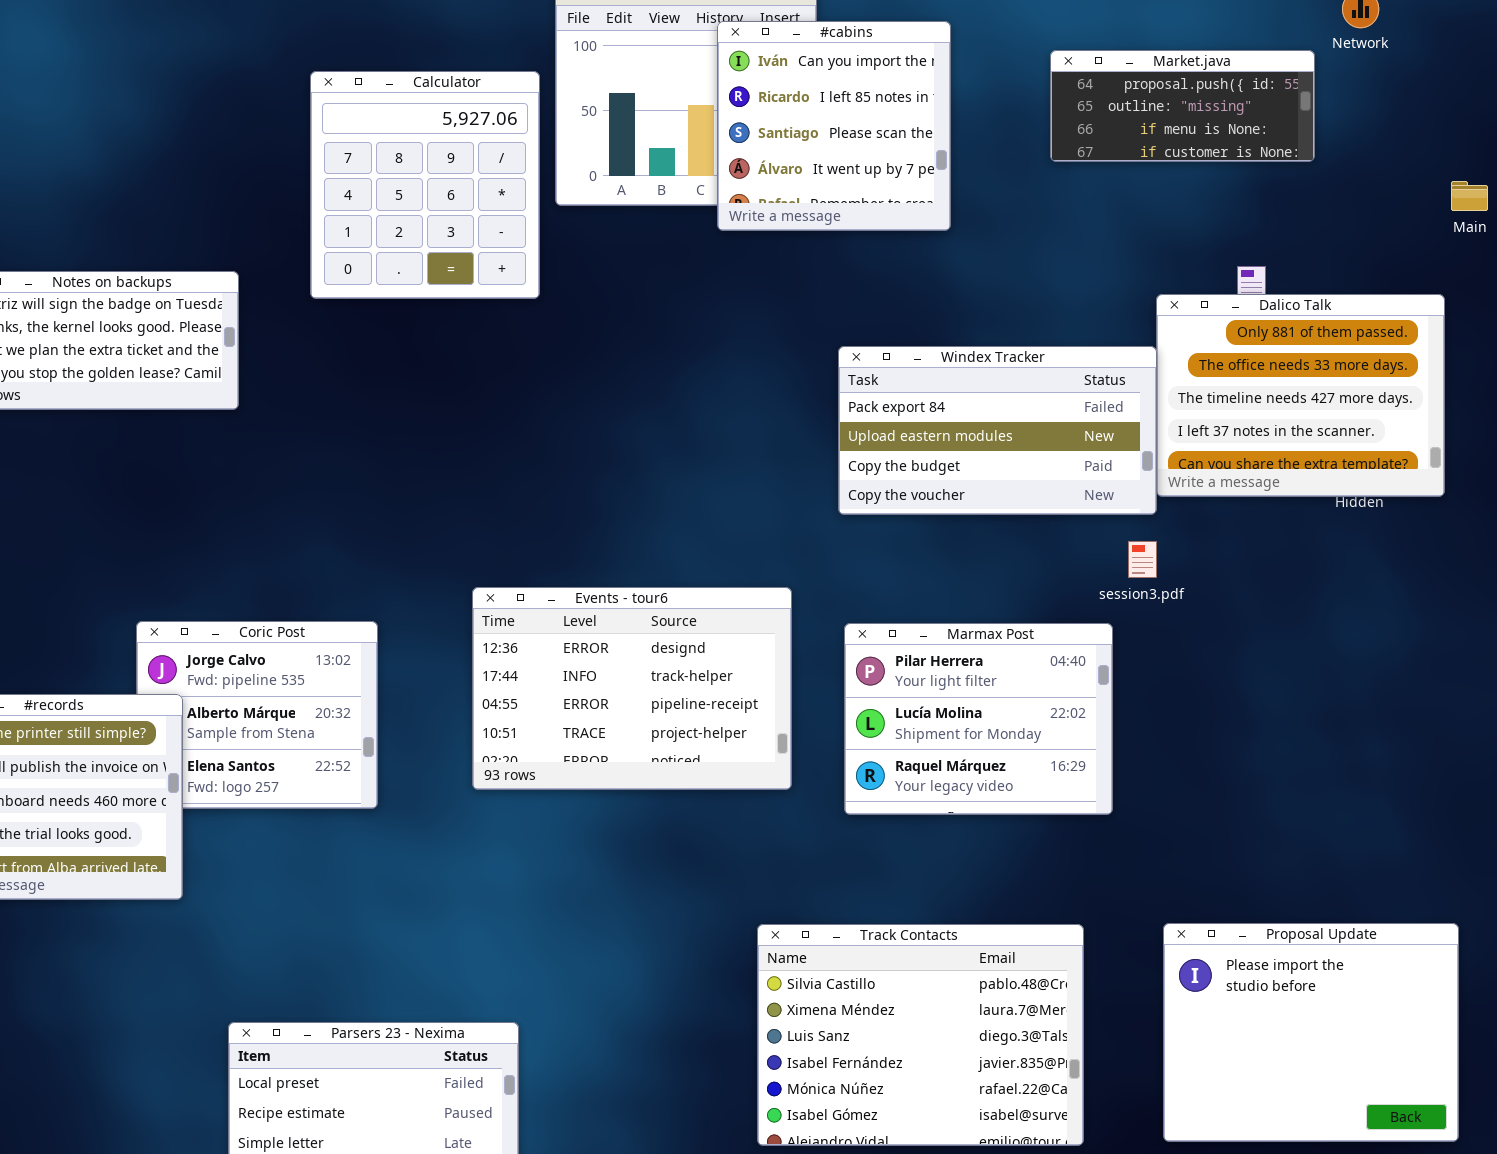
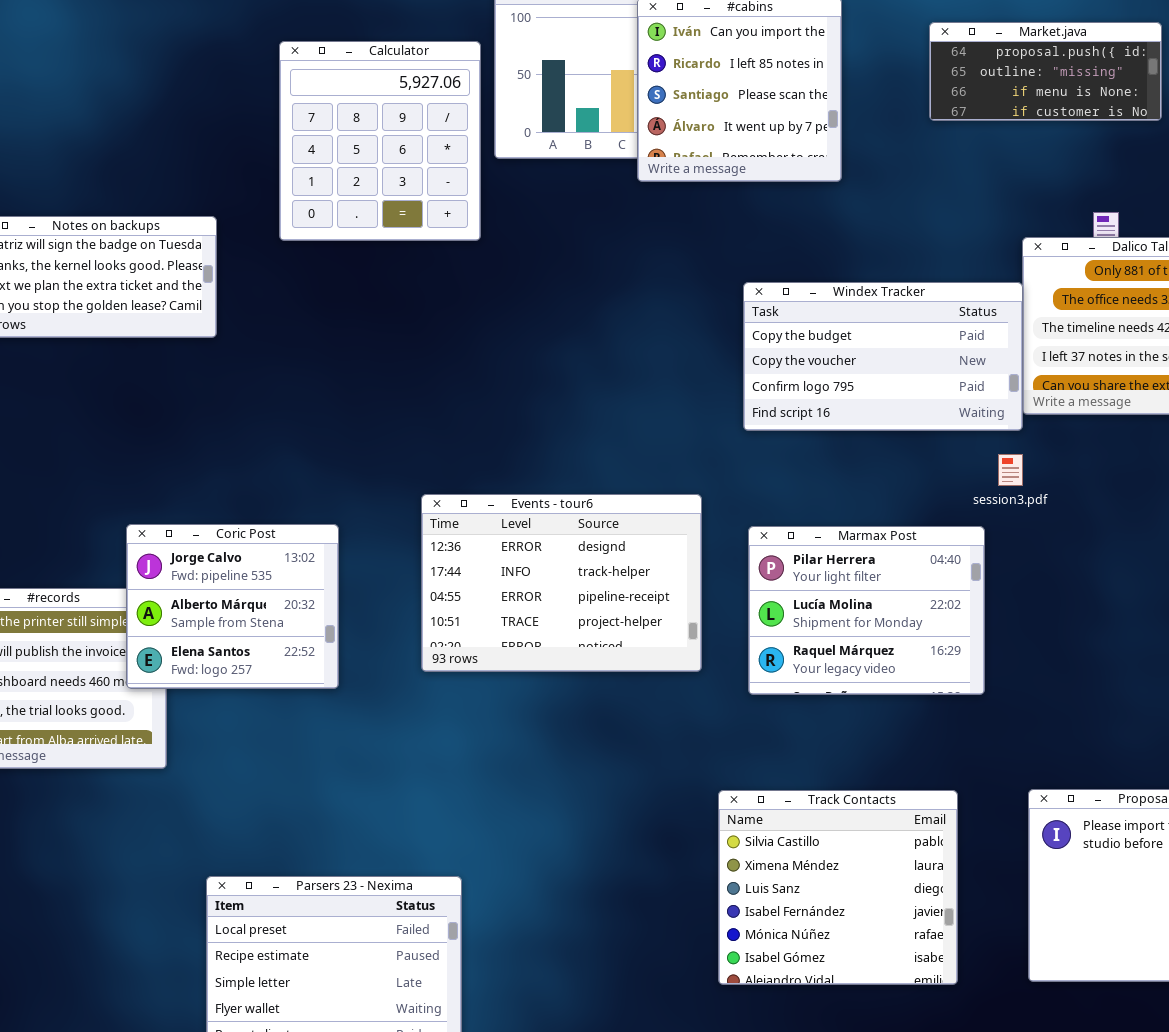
Windex Tracker: [838,346,1157,515] -> [743,282,1023,431], scrolled down 2 rows
Coric Post: [136,621,378,809] -> [126,524,339,689], raised
Track Contacts: [757,924,1084,1146] -> [718,790,958,985], resized

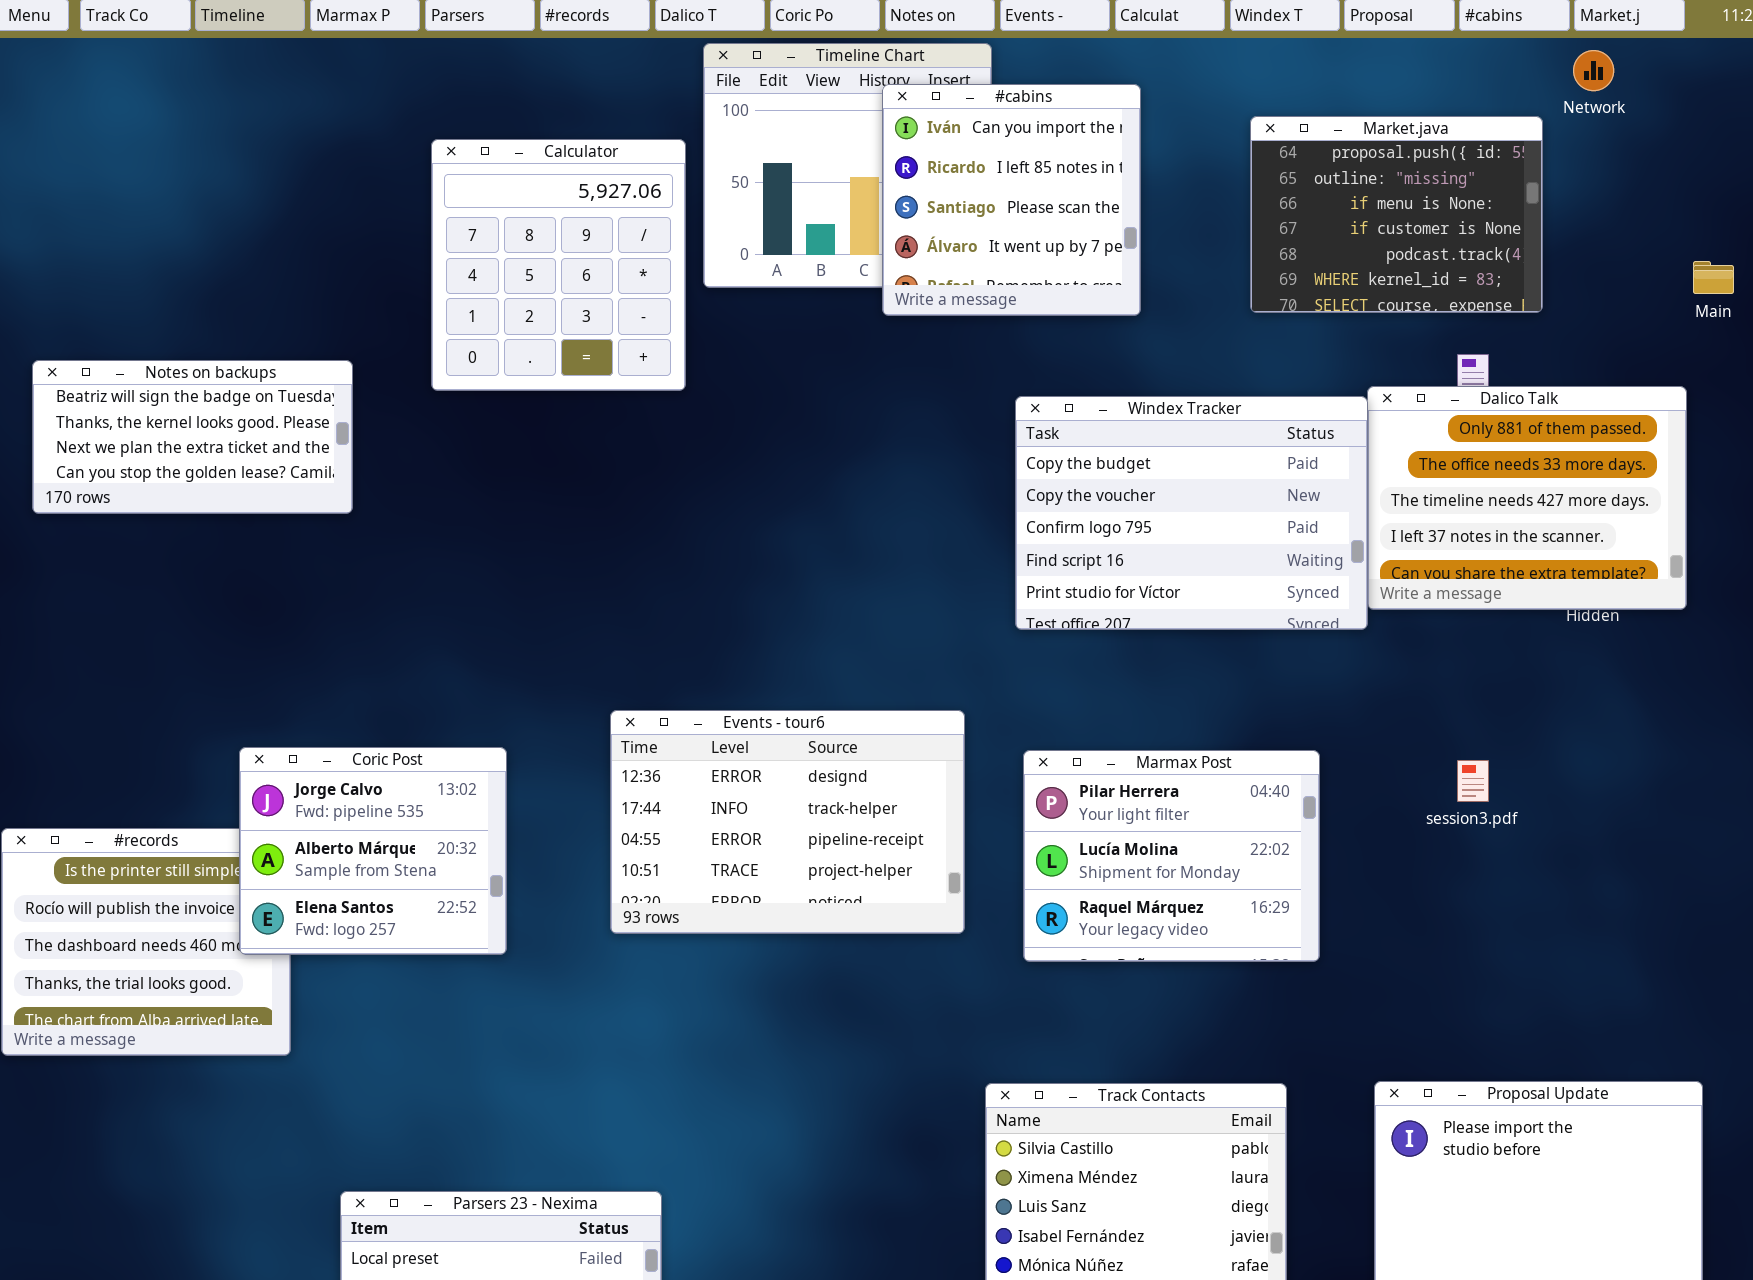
Market.java: [929,22,1162,121] -> [1250,116,1543,313], resized
Windex Tracker: [743,282,1023,431] -> [1015,396,1368,630], resized
session3.pdf: [998,454,1023,486] -> [1457,760,1489,802], moved

